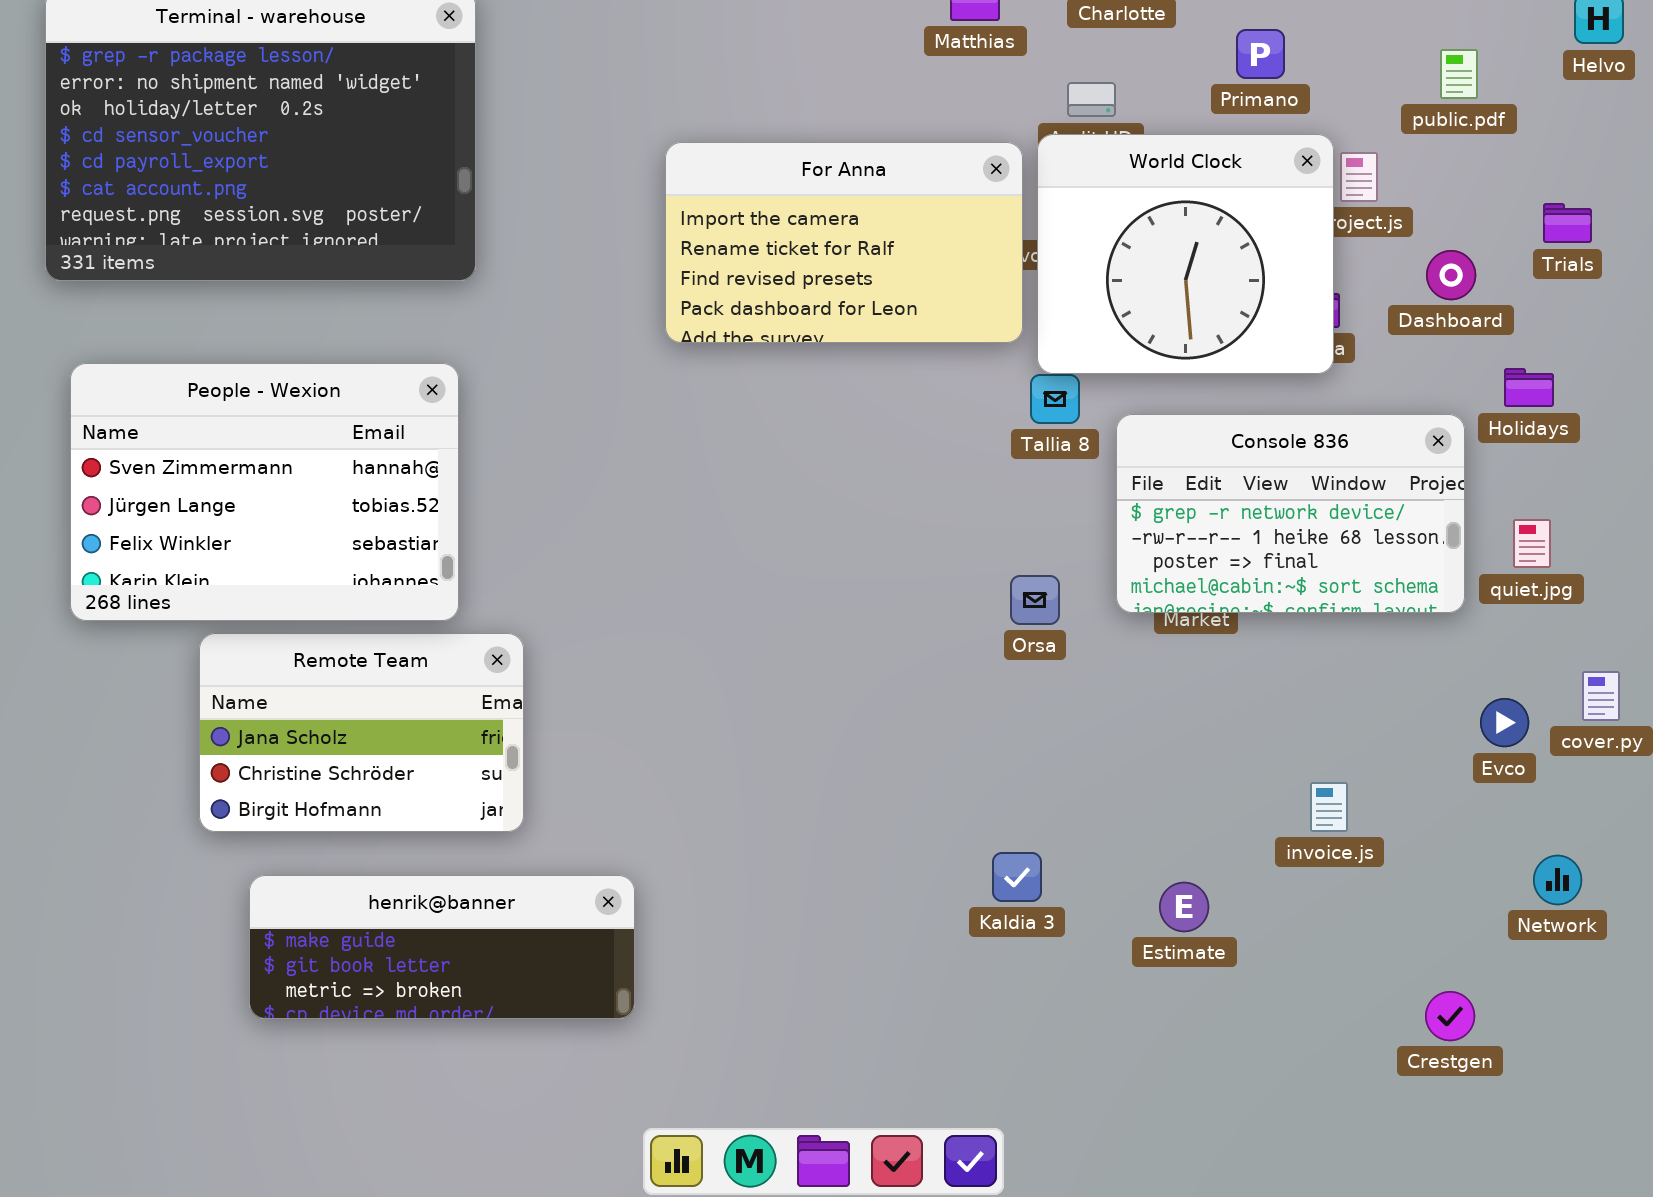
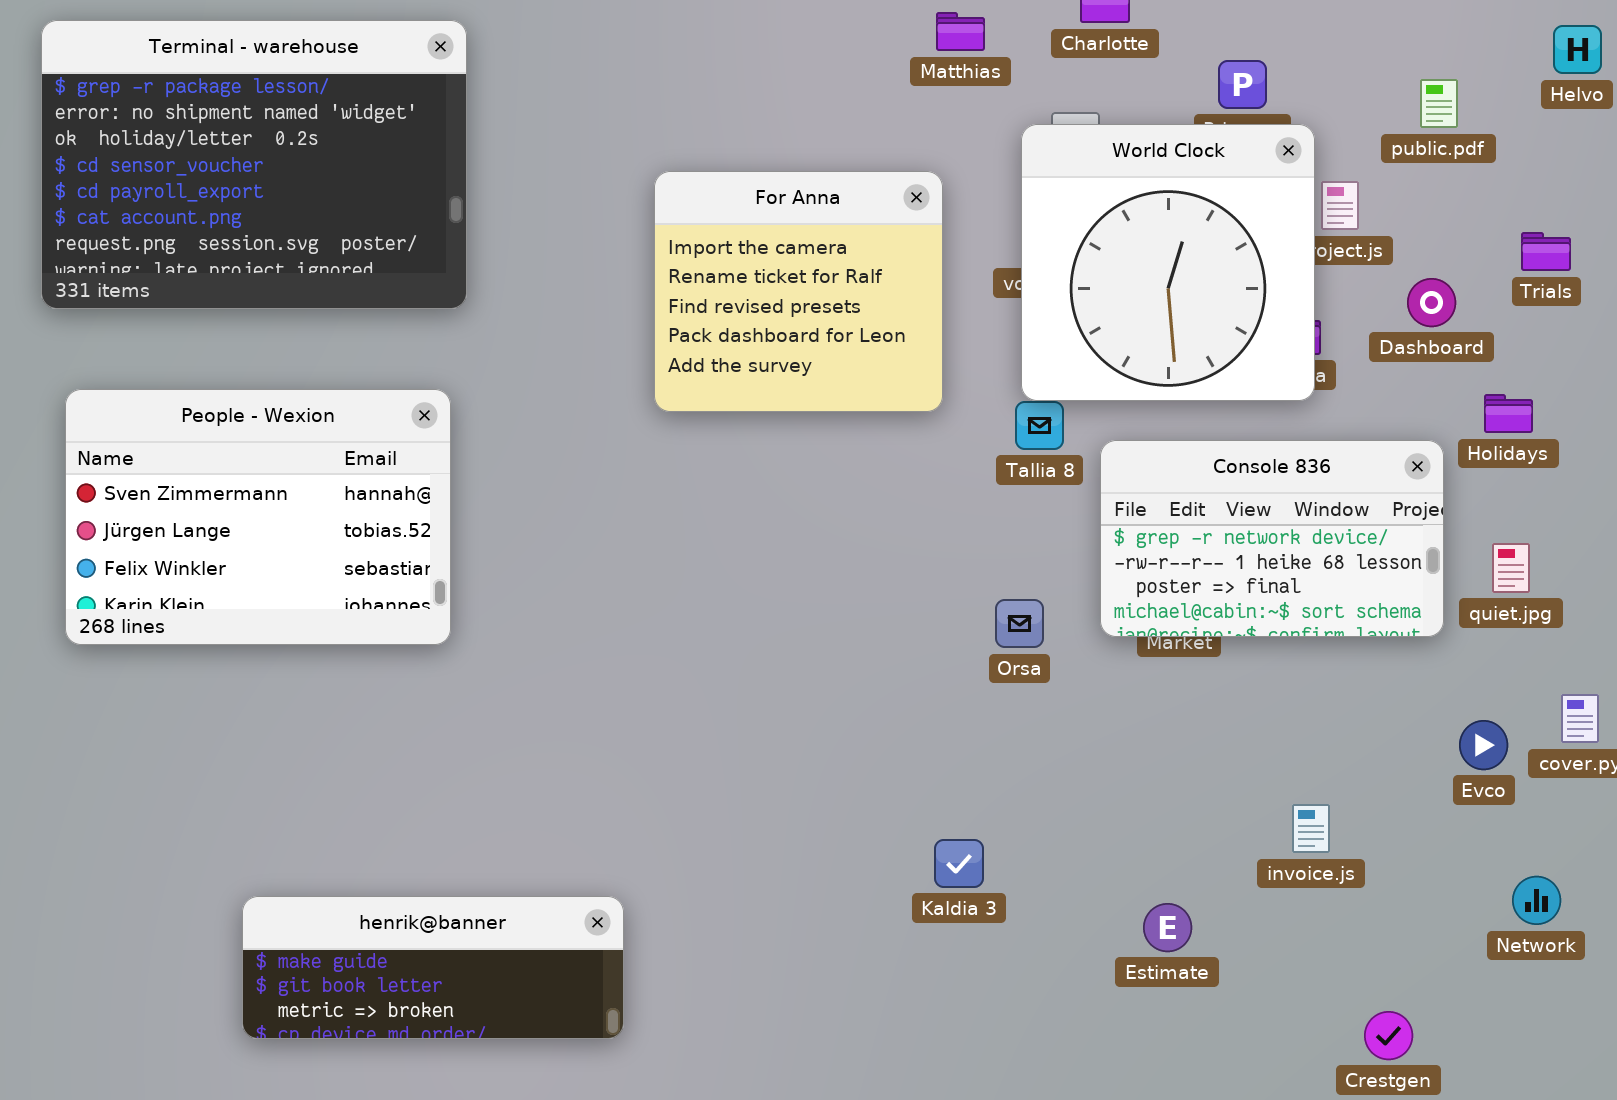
World Clock: [1037,134,1334,374] -> [1021,124,1315,401], resized
For Anna: [665,142,1023,343] -> [654,171,943,412], resized
Remote Team: [199,633,524,832] -> none, closed
Kaldia 3: [992,852,1042,902] -> [934,839,984,888], moved
Crestgen: [1425,991,1475,1041] -> [1364,1011,1413,1060], moved

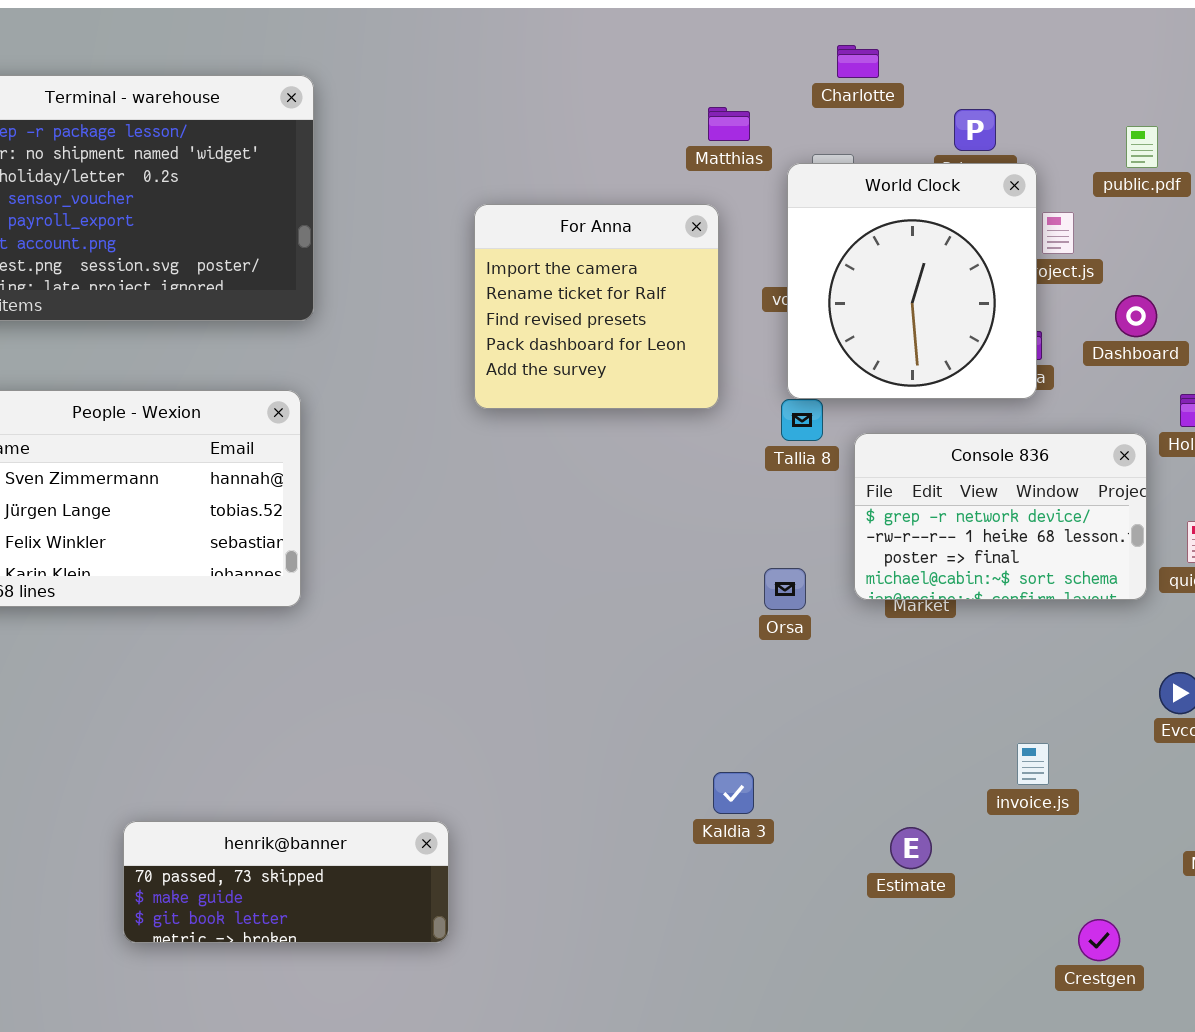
Matthias: [936,12,985,51] -> [708,107,750,141], moved
henrik@banner: [242,896,624,1039] -> [123,821,449,943], scrolled up 1 row

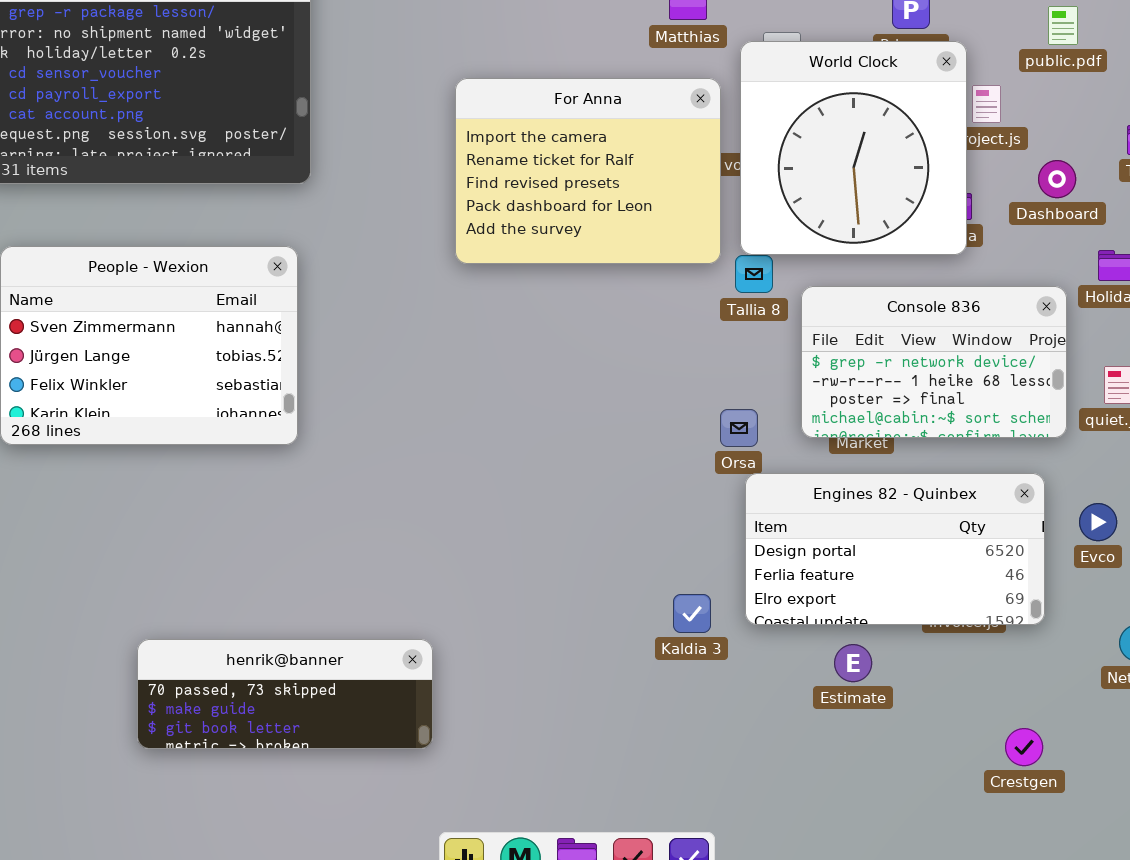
For Anna: [474,204,719,409] -> [455,78,721,264], resized
Engines 82 - Quinbex: none -> [745,473,1045,625], opened

